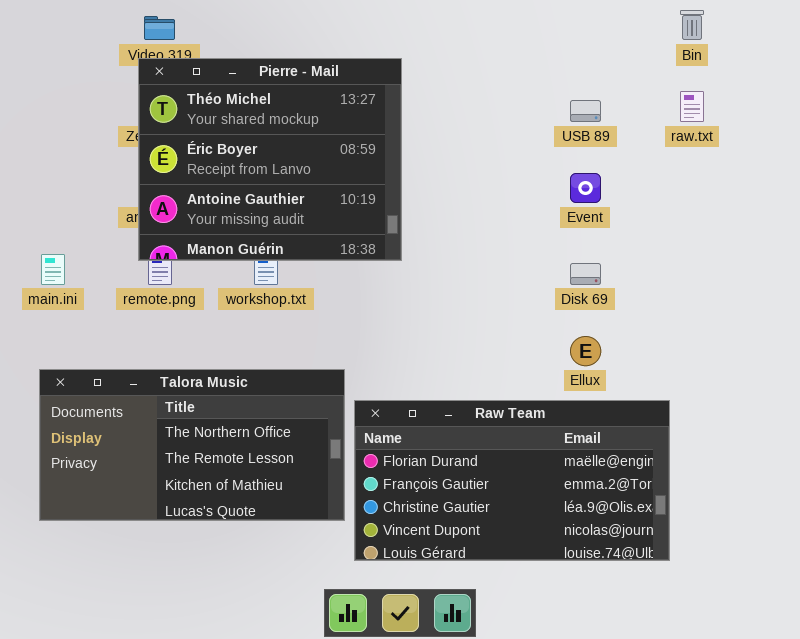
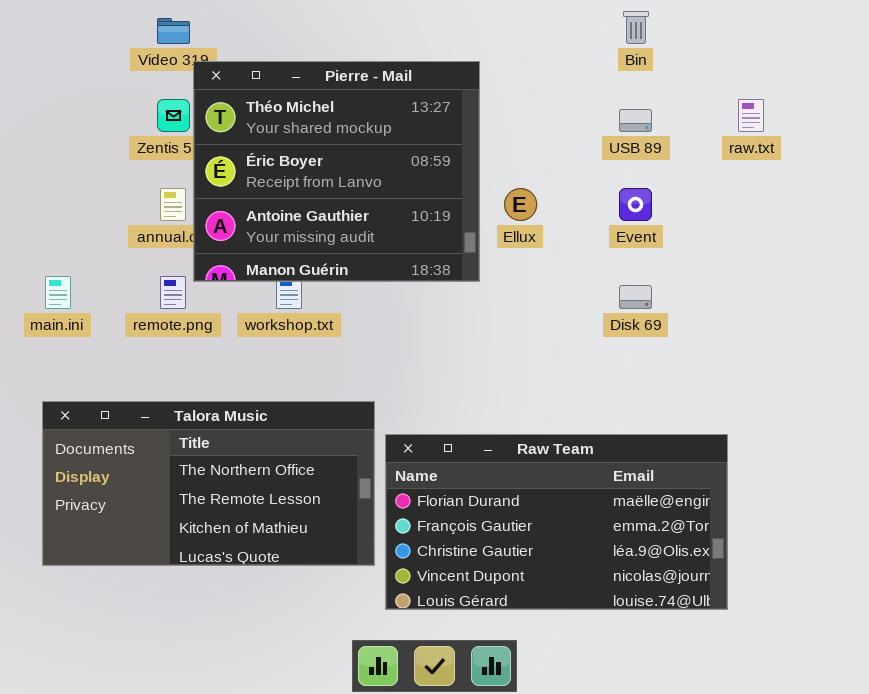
Bin: [680,10,704,40] -> [623,11,649,44], moved
Pierre - Mail: [138,58,402,261] -> [193,61,480,282], moved
Ellux: [570,336,601,366] -> [504,188,537,221], moved

